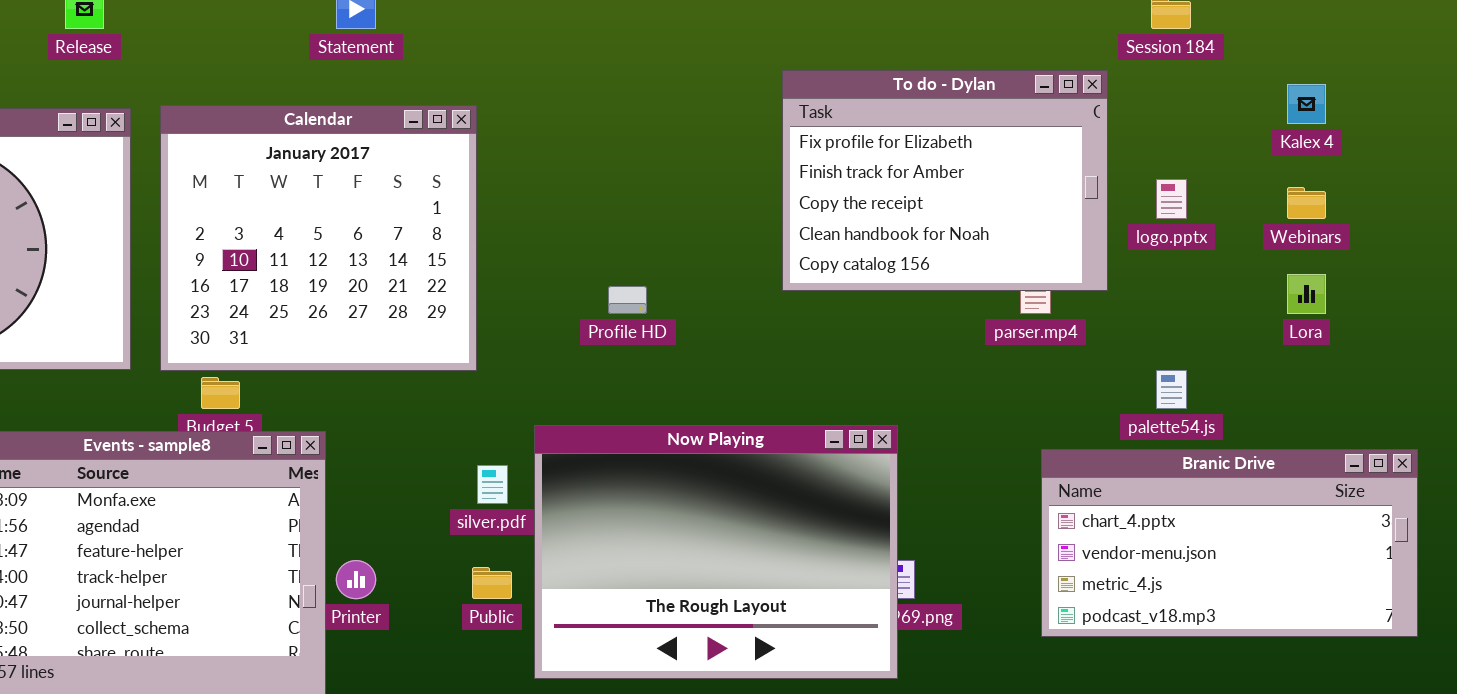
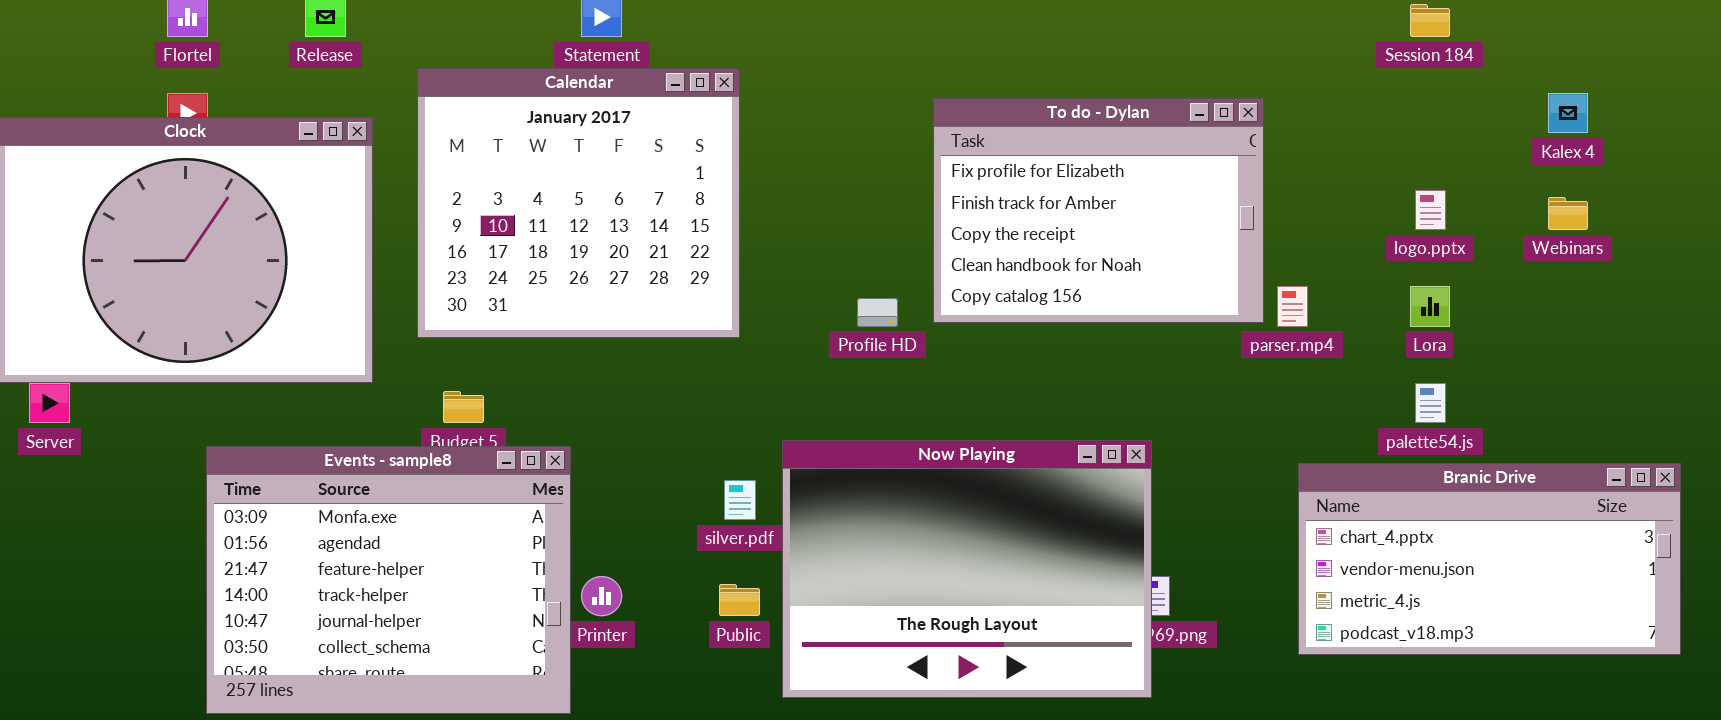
To do - Dylan: [782,70,1108,291] -> [933,98,1264,323], moved
Calendar: [160,105,477,371] -> [417,68,740,338], moved
Lora: [1287,274,1326,314] -> [1410,286,1450,327], moved

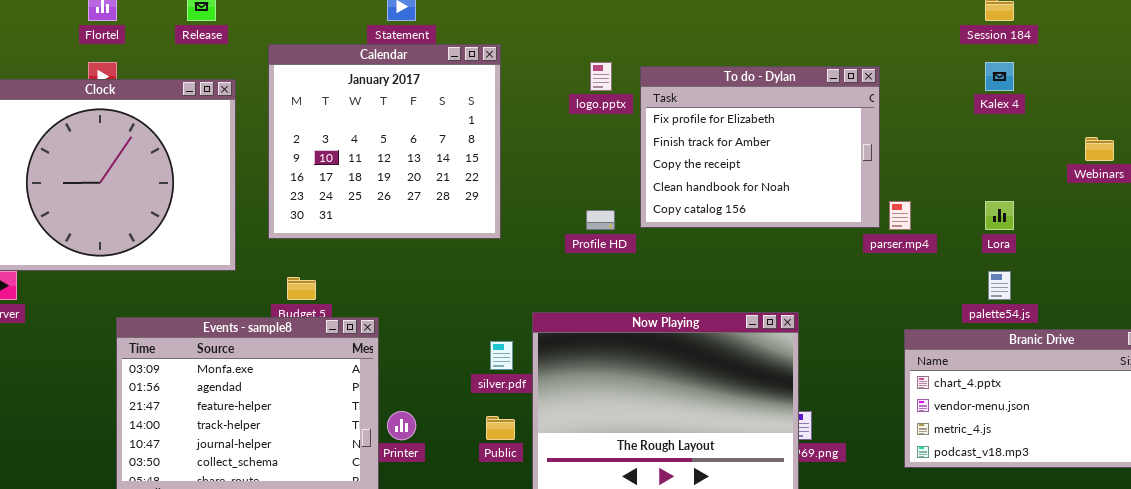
Kalex 4: [1548,93,1588,133] -> [985,62,1014,91], moved
logo.pptx: [1415,190,1446,230] -> [590,62,612,91], moved

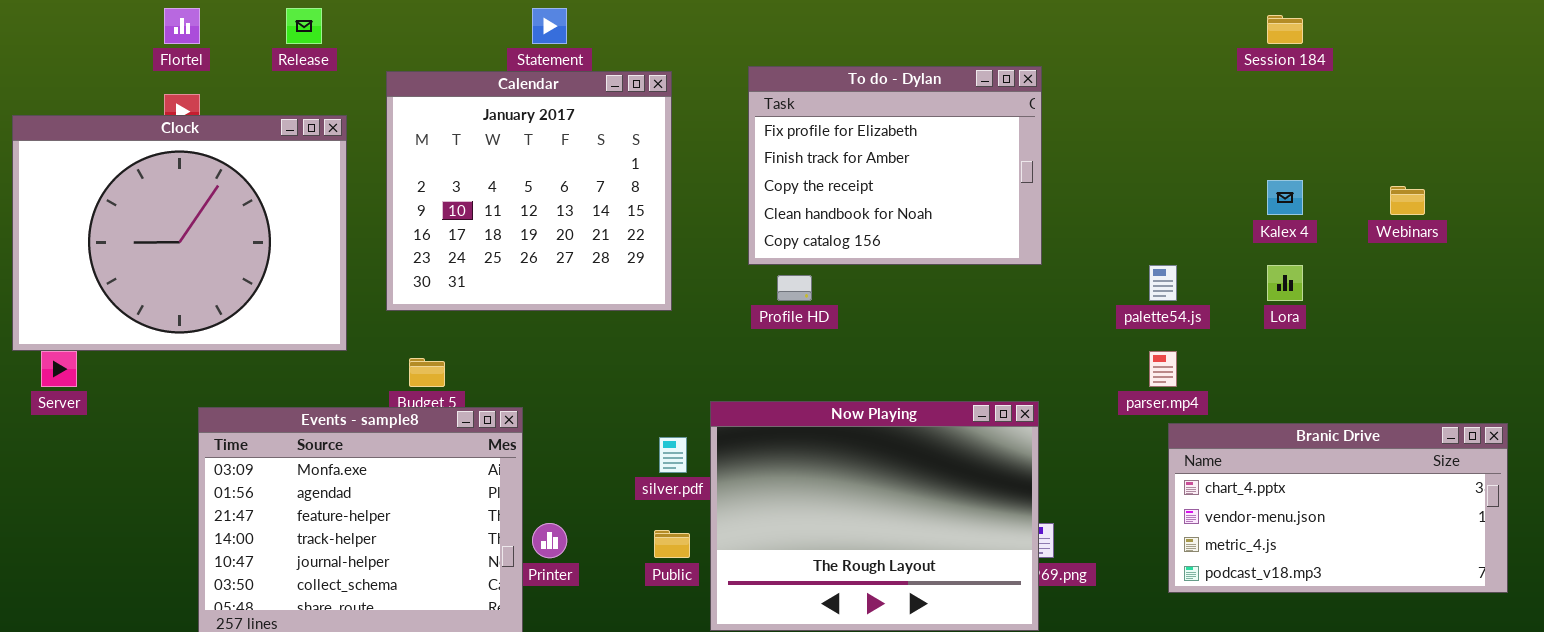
Kalex 4: [985,62,1014,91] -> [1267,180,1303,215], moved
To do - Dylan: [640,66,880,228] -> [748,66,1042,265], moved
parser.mp4: [889,201,911,230] -> [1149,351,1177,387], moved
palette54.js: [988,271,1011,300] -> [1149,265,1177,301], moved

